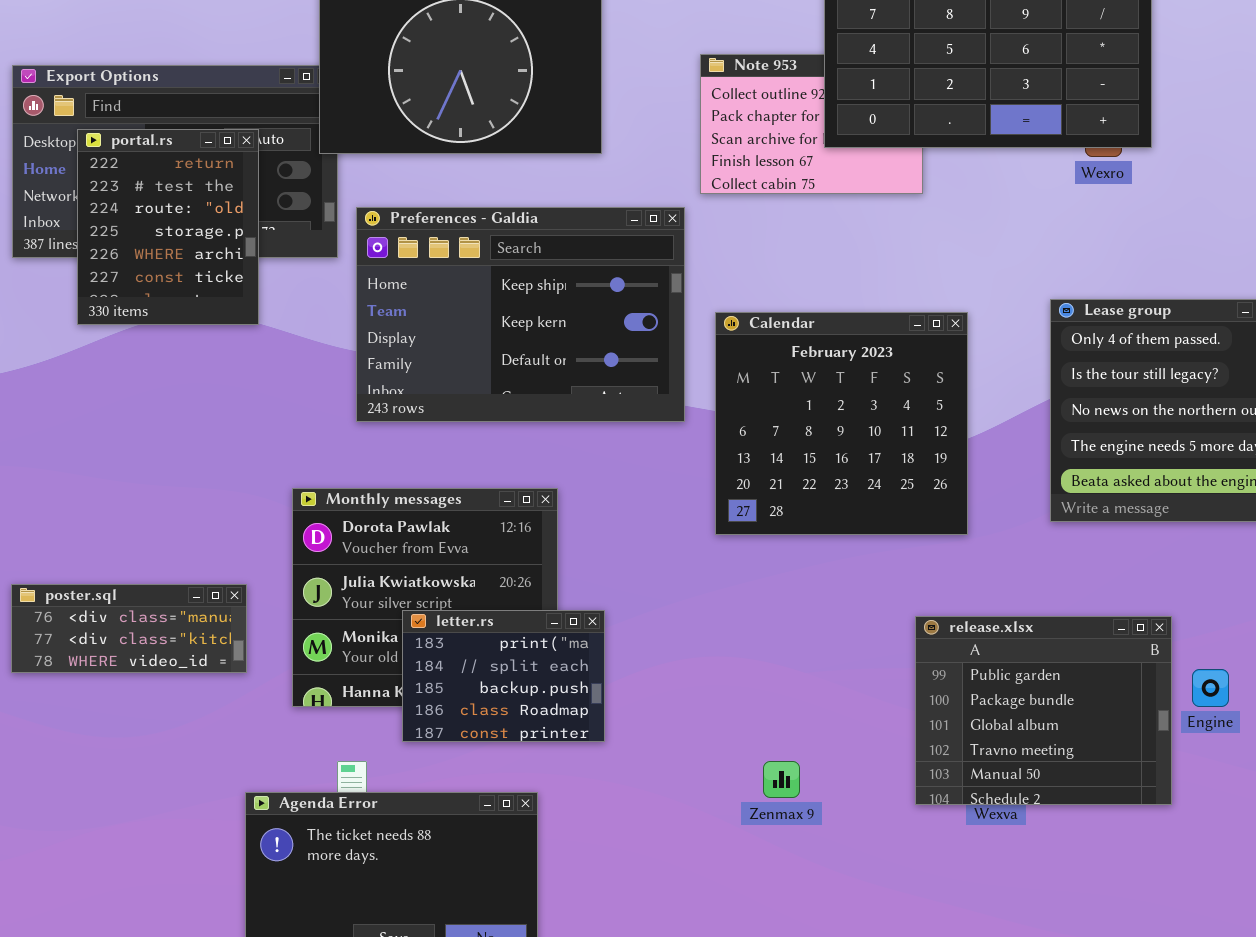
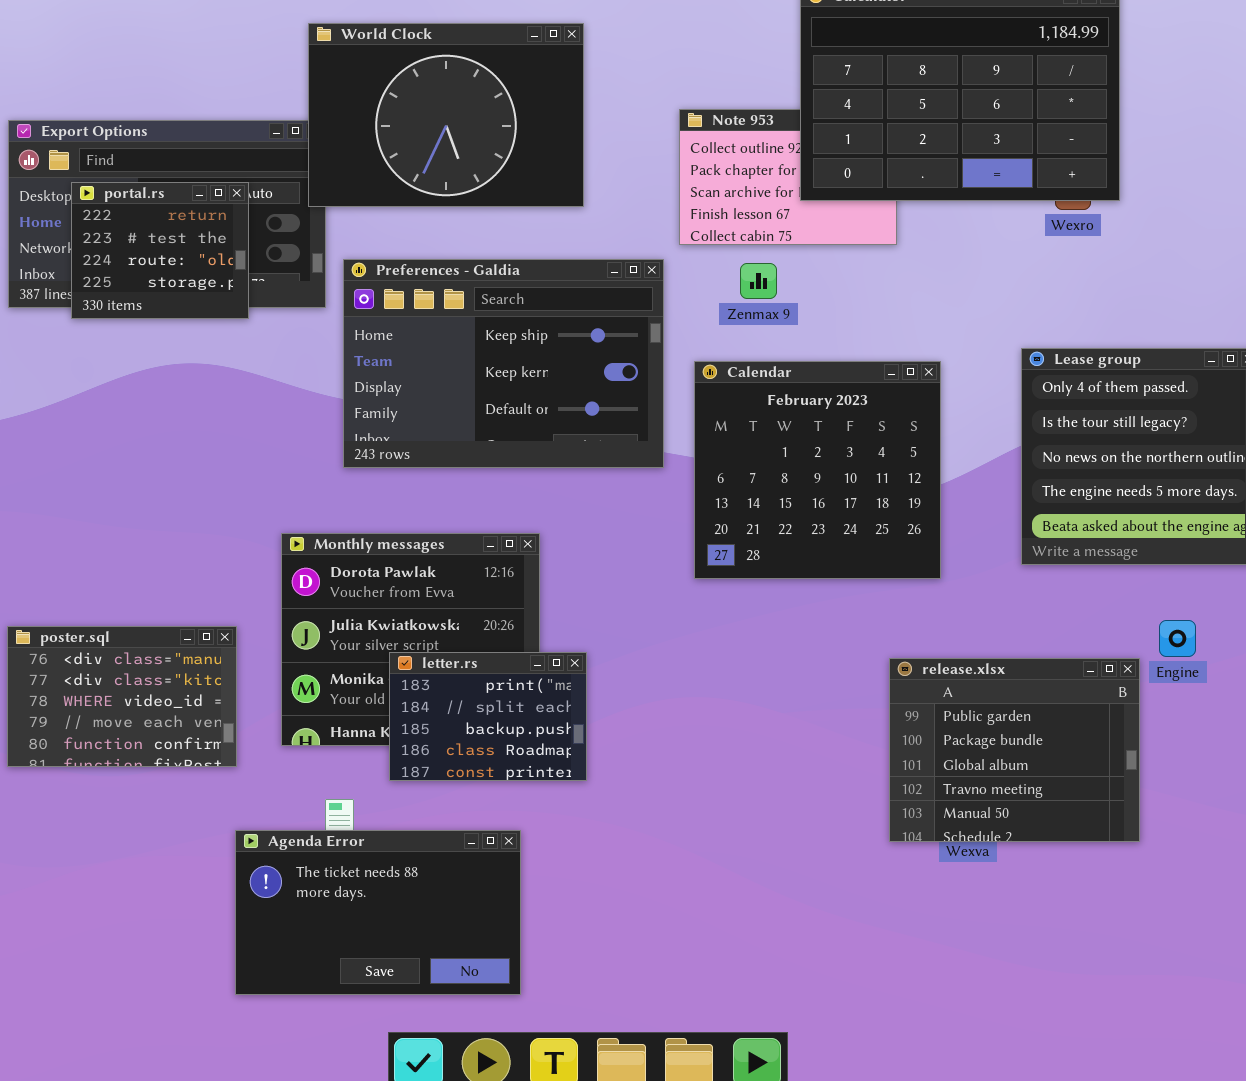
portal.rs: [77,129,259,325] -> [71,182,249,319], resized
poster.sql: [11,584,247,673] -> [7,626,237,767], resized
Engine: [1192,669,1229,707] -> [1159,620,1196,657], moved
Zenmax 9: [763,761,800,798] -> [740,263,777,299], moved

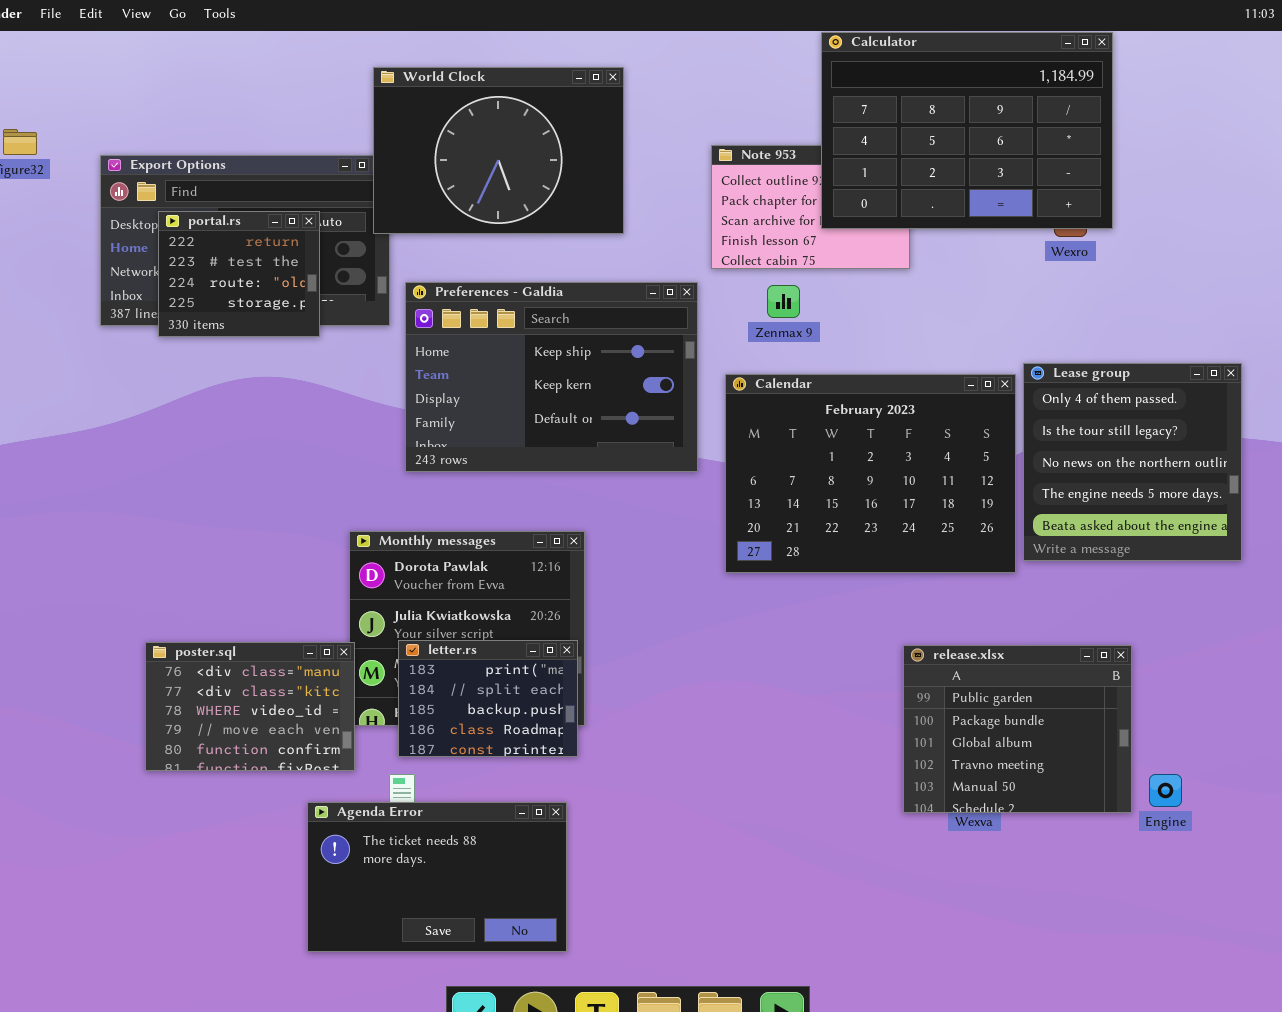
Calendar: [694,361,941,579] -> [725,374,1016,573], resized
Engine: [1159,620,1196,657] -> [1149,774,1182,807], moved
poster.sql: [7,626,237,767] -> [145,642,355,771], moved
letter.rs: [389,652,587,781] -> [398,640,578,757], moved

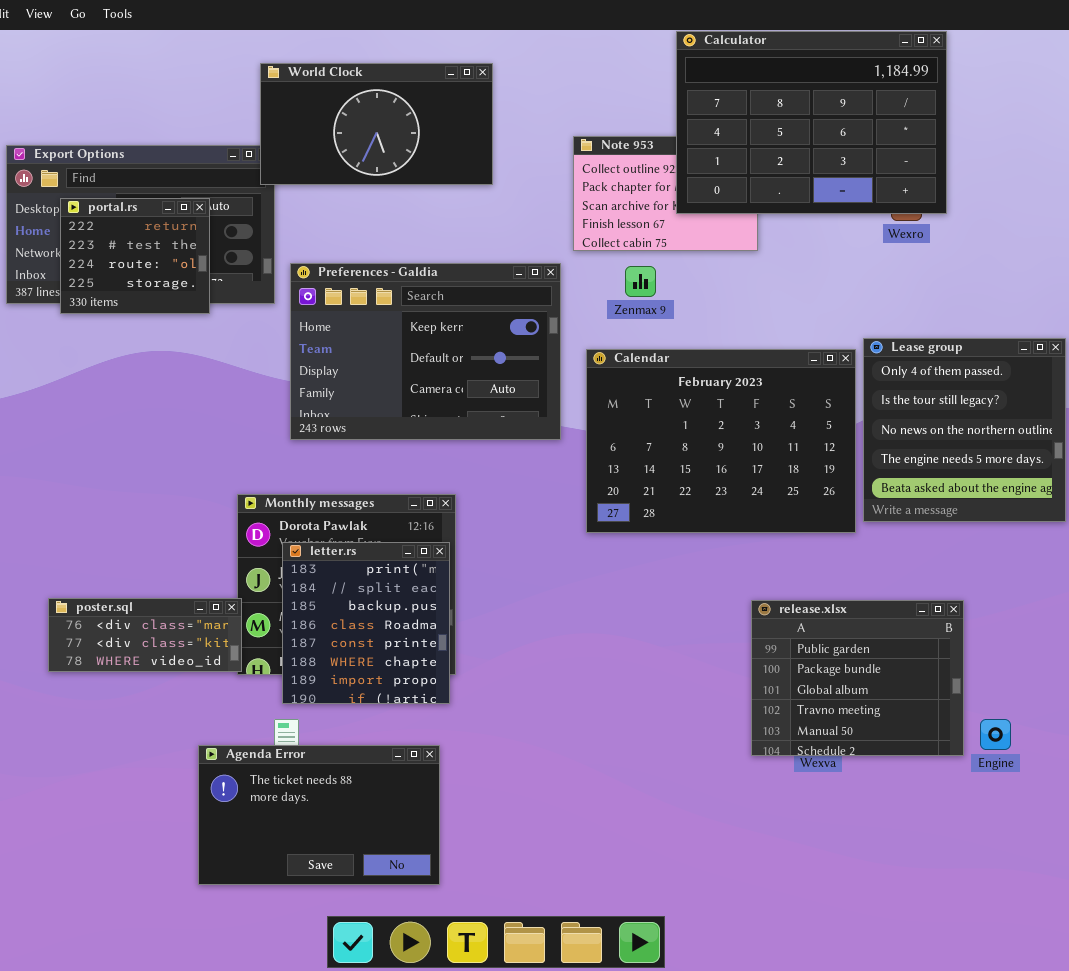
World Clock: [373,67,624,234] -> [260,63,493,185], resized
Preferences - Galdia: [405,282,698,472] -> [290,263,561,440], scrolled down 1 row
letter.rs: [398,640,578,757] -> [282,542,450,704], resized
poster.sql: [145,642,355,771] -> [48,598,242,672], resized

